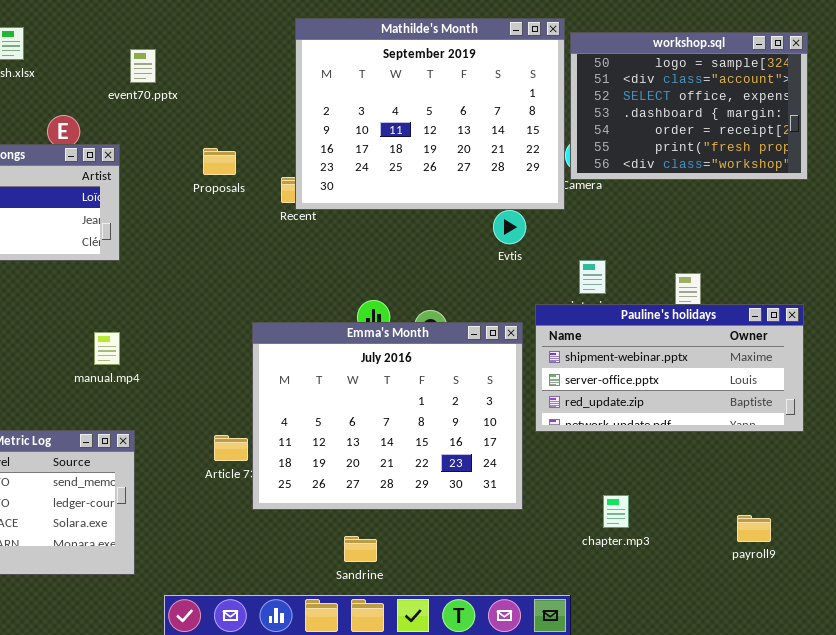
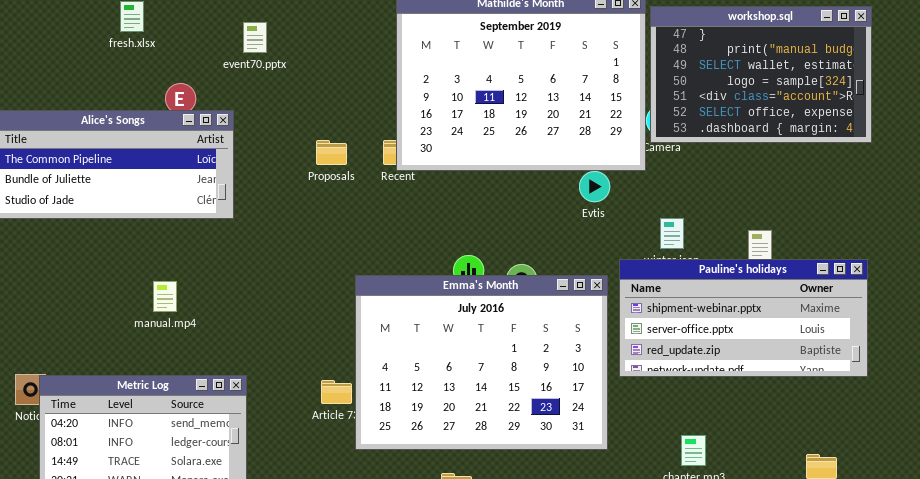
workshop.sql: [570,32,808,180] -> [650,6,872,143], scrolled up 3 rows
Proposals: [203,148,236,175] -> [316,140,347,165], moved
manual.mp4: [94,332,120,365] -> [153,281,177,312], moved

